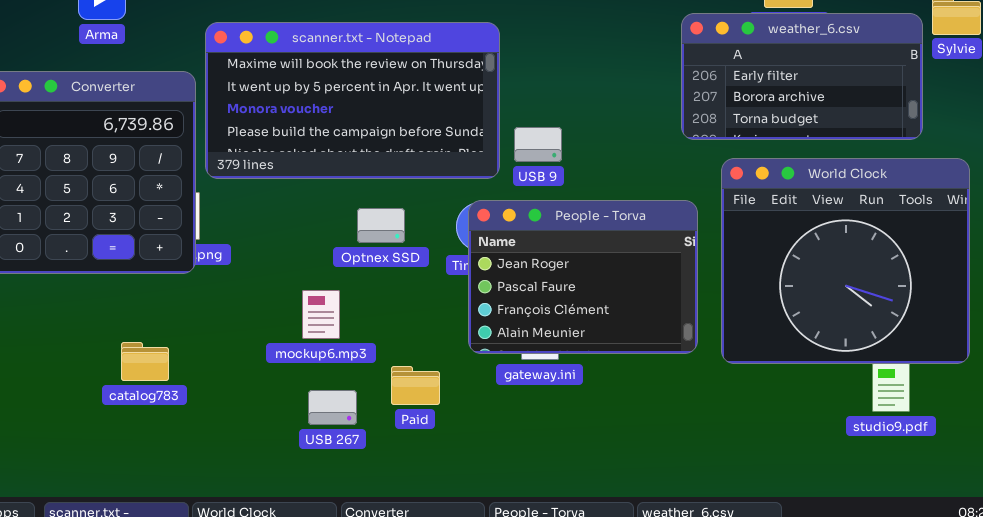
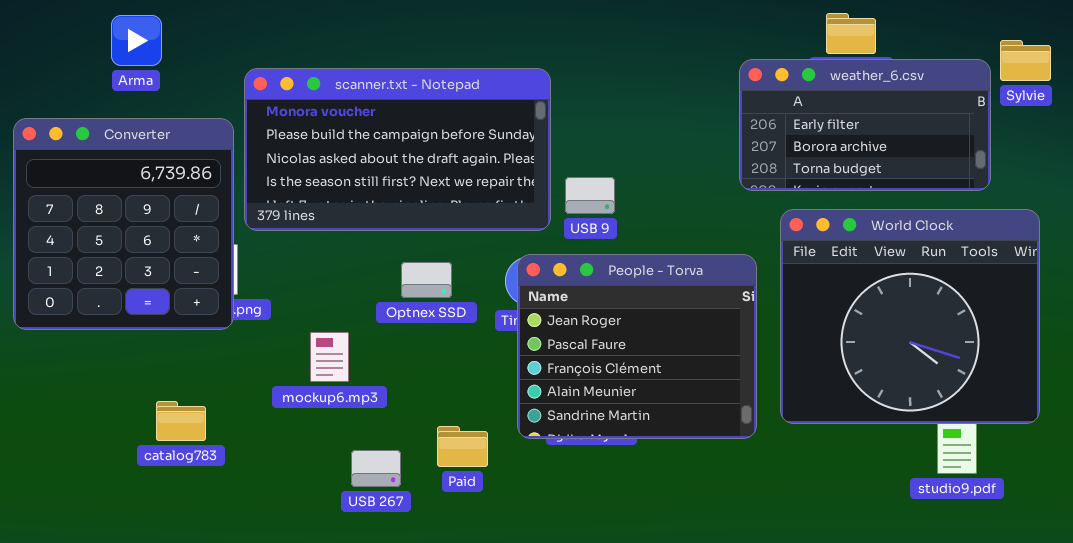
scanner.txt - Notepad: [205,22,500,179] -> [244,68,551,231], scrolled down 2 rows
People - Torva: [468,200,698,354] -> [517,254,757,439], resized
mockup6.mp3: [302,290,340,339] -> [310,332,349,382], moved

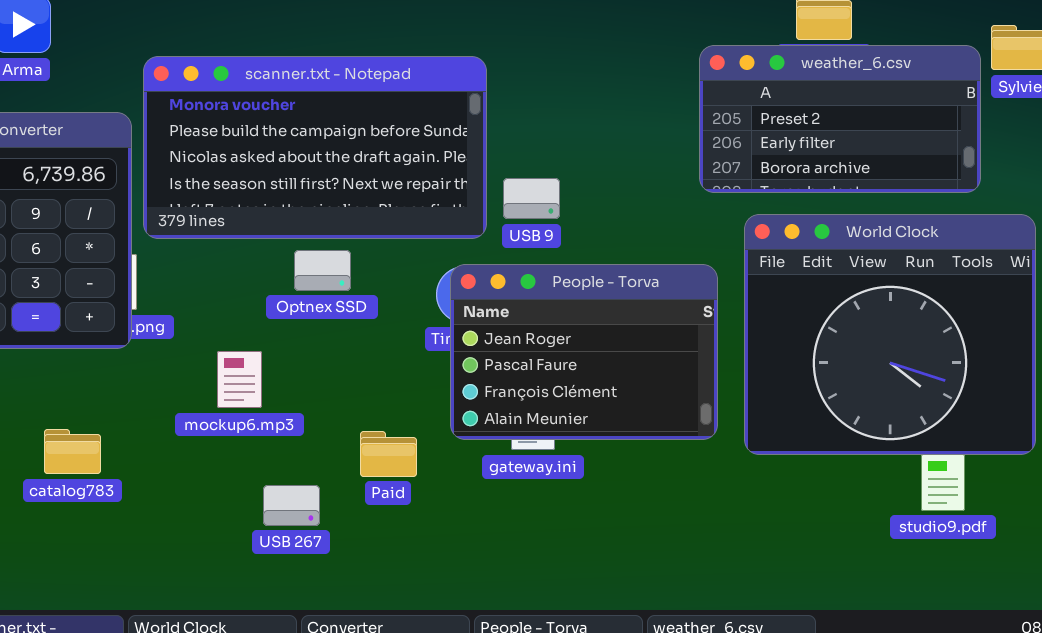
weather_6.csv: [739,59,991,191] -> [699,45,981,193], scrolled up 1 row
People - Torva: [517,254,757,439] -> [450,264,718,440], resized
Optnex SSD: [401,262,452,298] -> [294,250,351,291], moved
Paid: [437,426,488,467] -> [360,431,417,477], moved

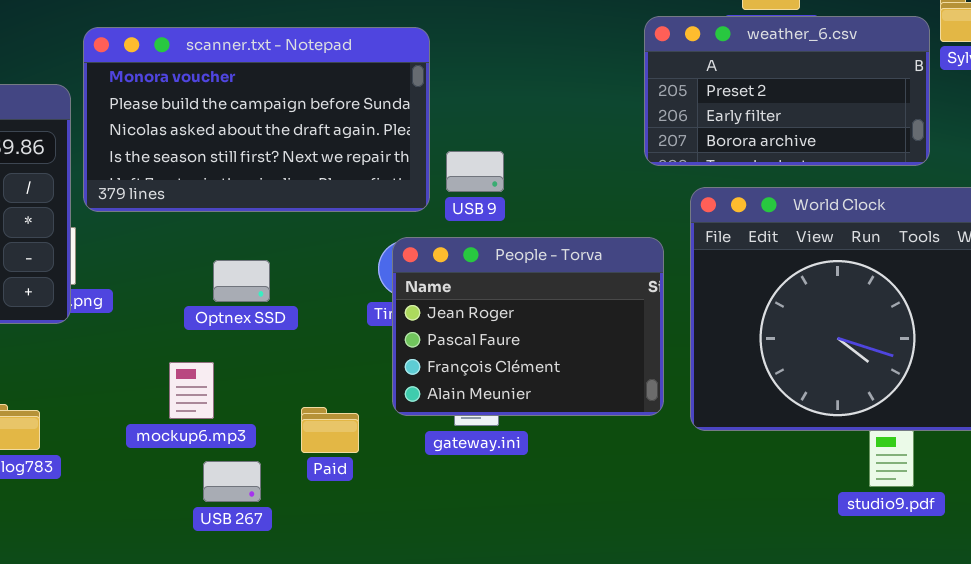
Optnex SSD: [294,250,351,291] -> [213,260,270,302], moved
mockup6.mp3: [217,351,262,408] -> [169,362,214,419], moved

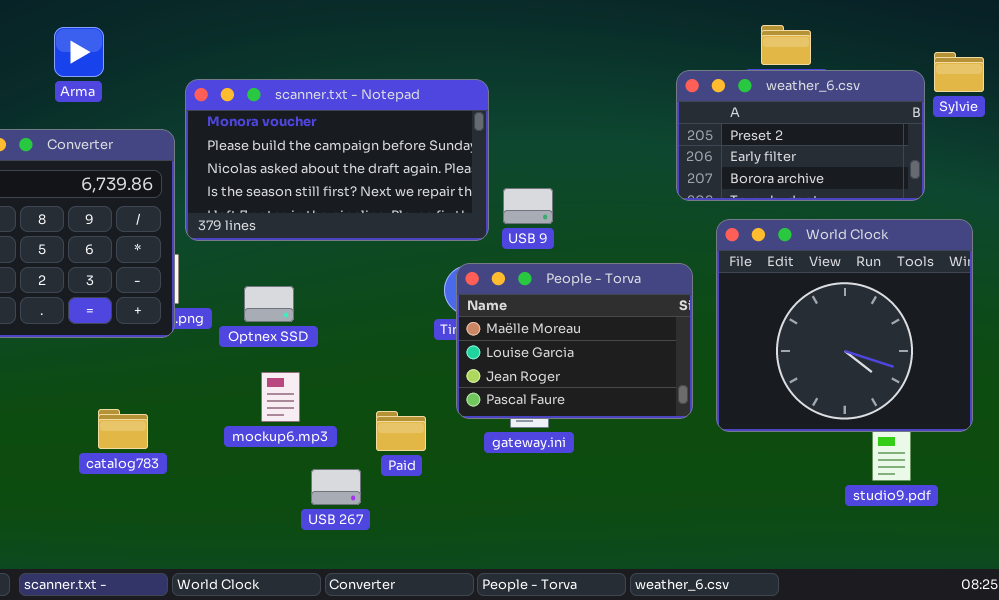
People - Torva: [392,237,664,416] -> [456,263,693,419], scrolled up 2 rows
Optnex SSD: [213,260,270,302] -> [244,286,294,322], moved
USB 267: [203,461,261,502] -> [311,469,361,505], moved

